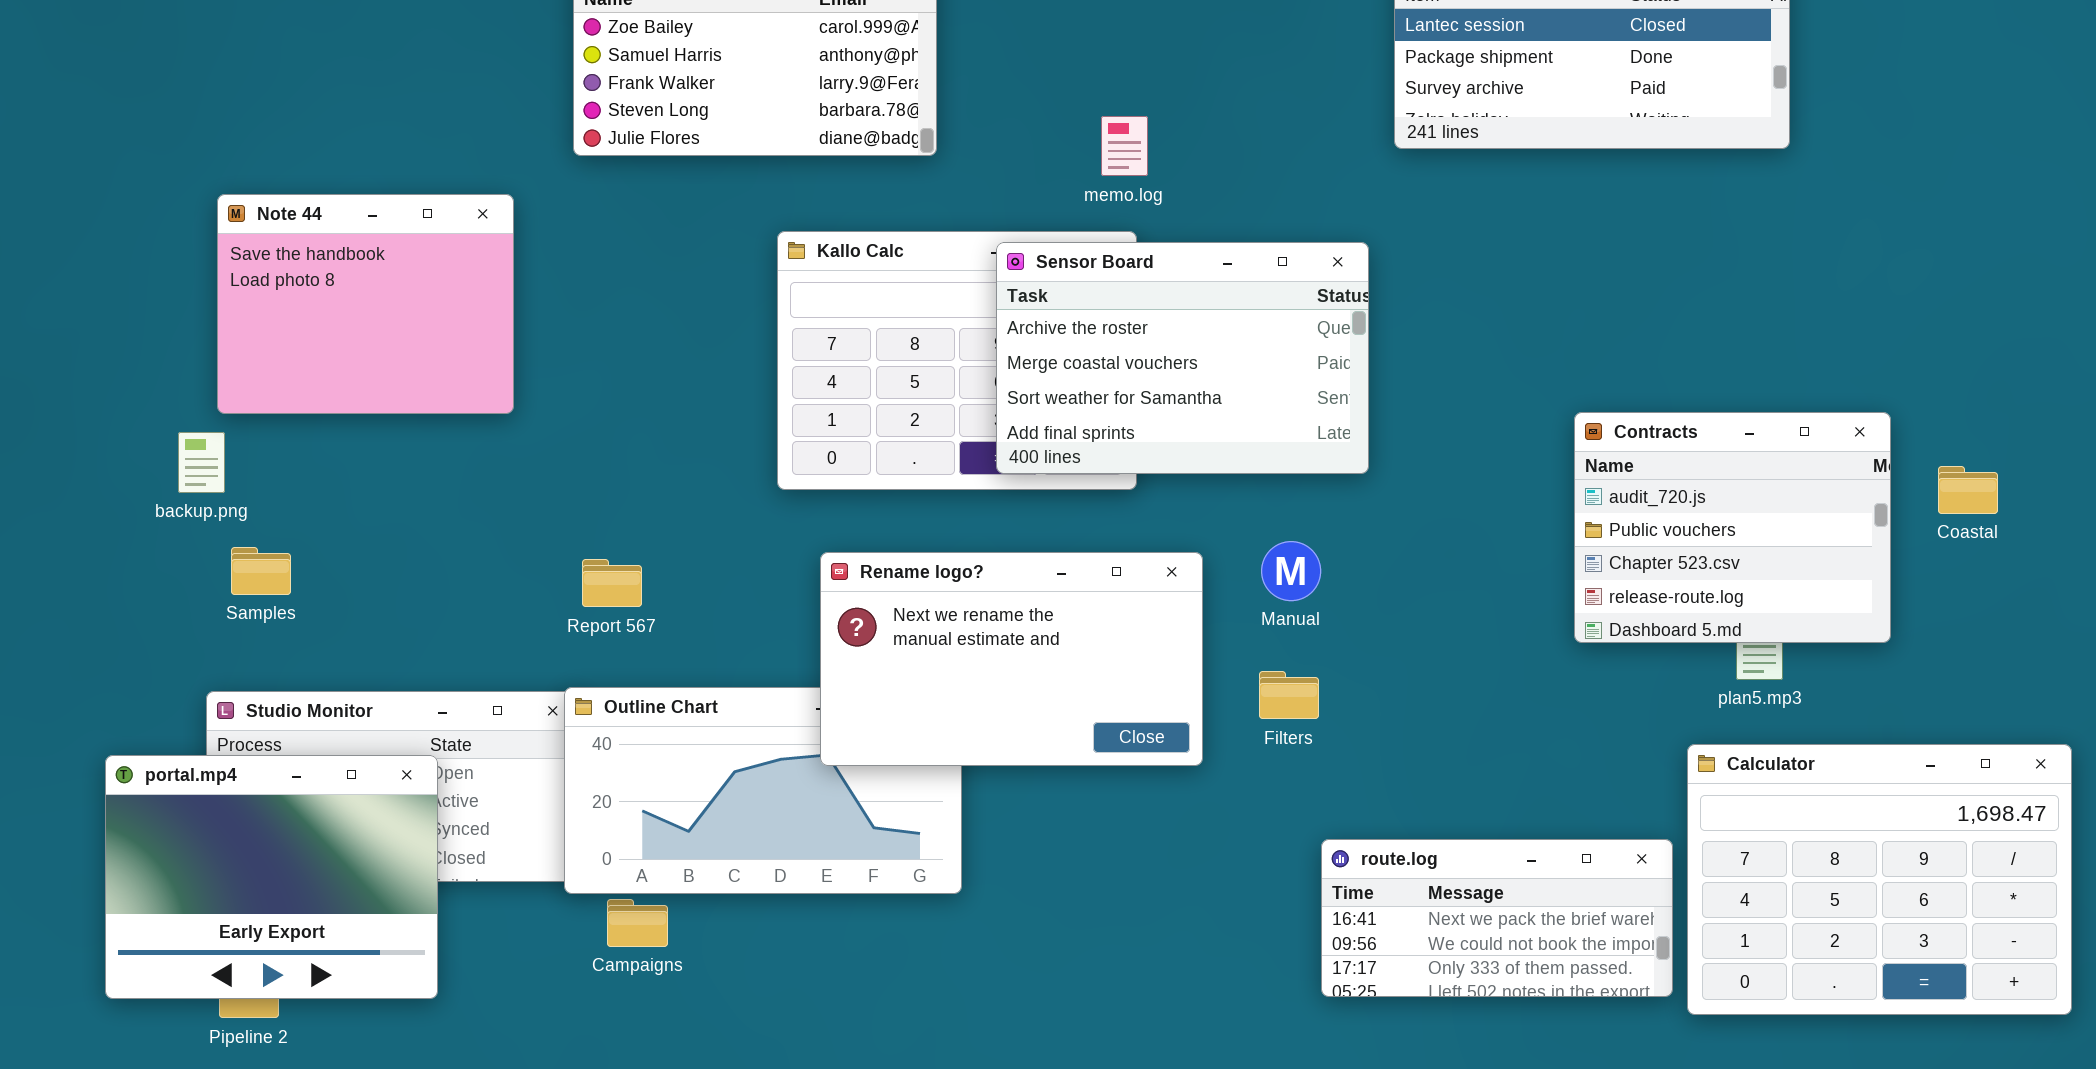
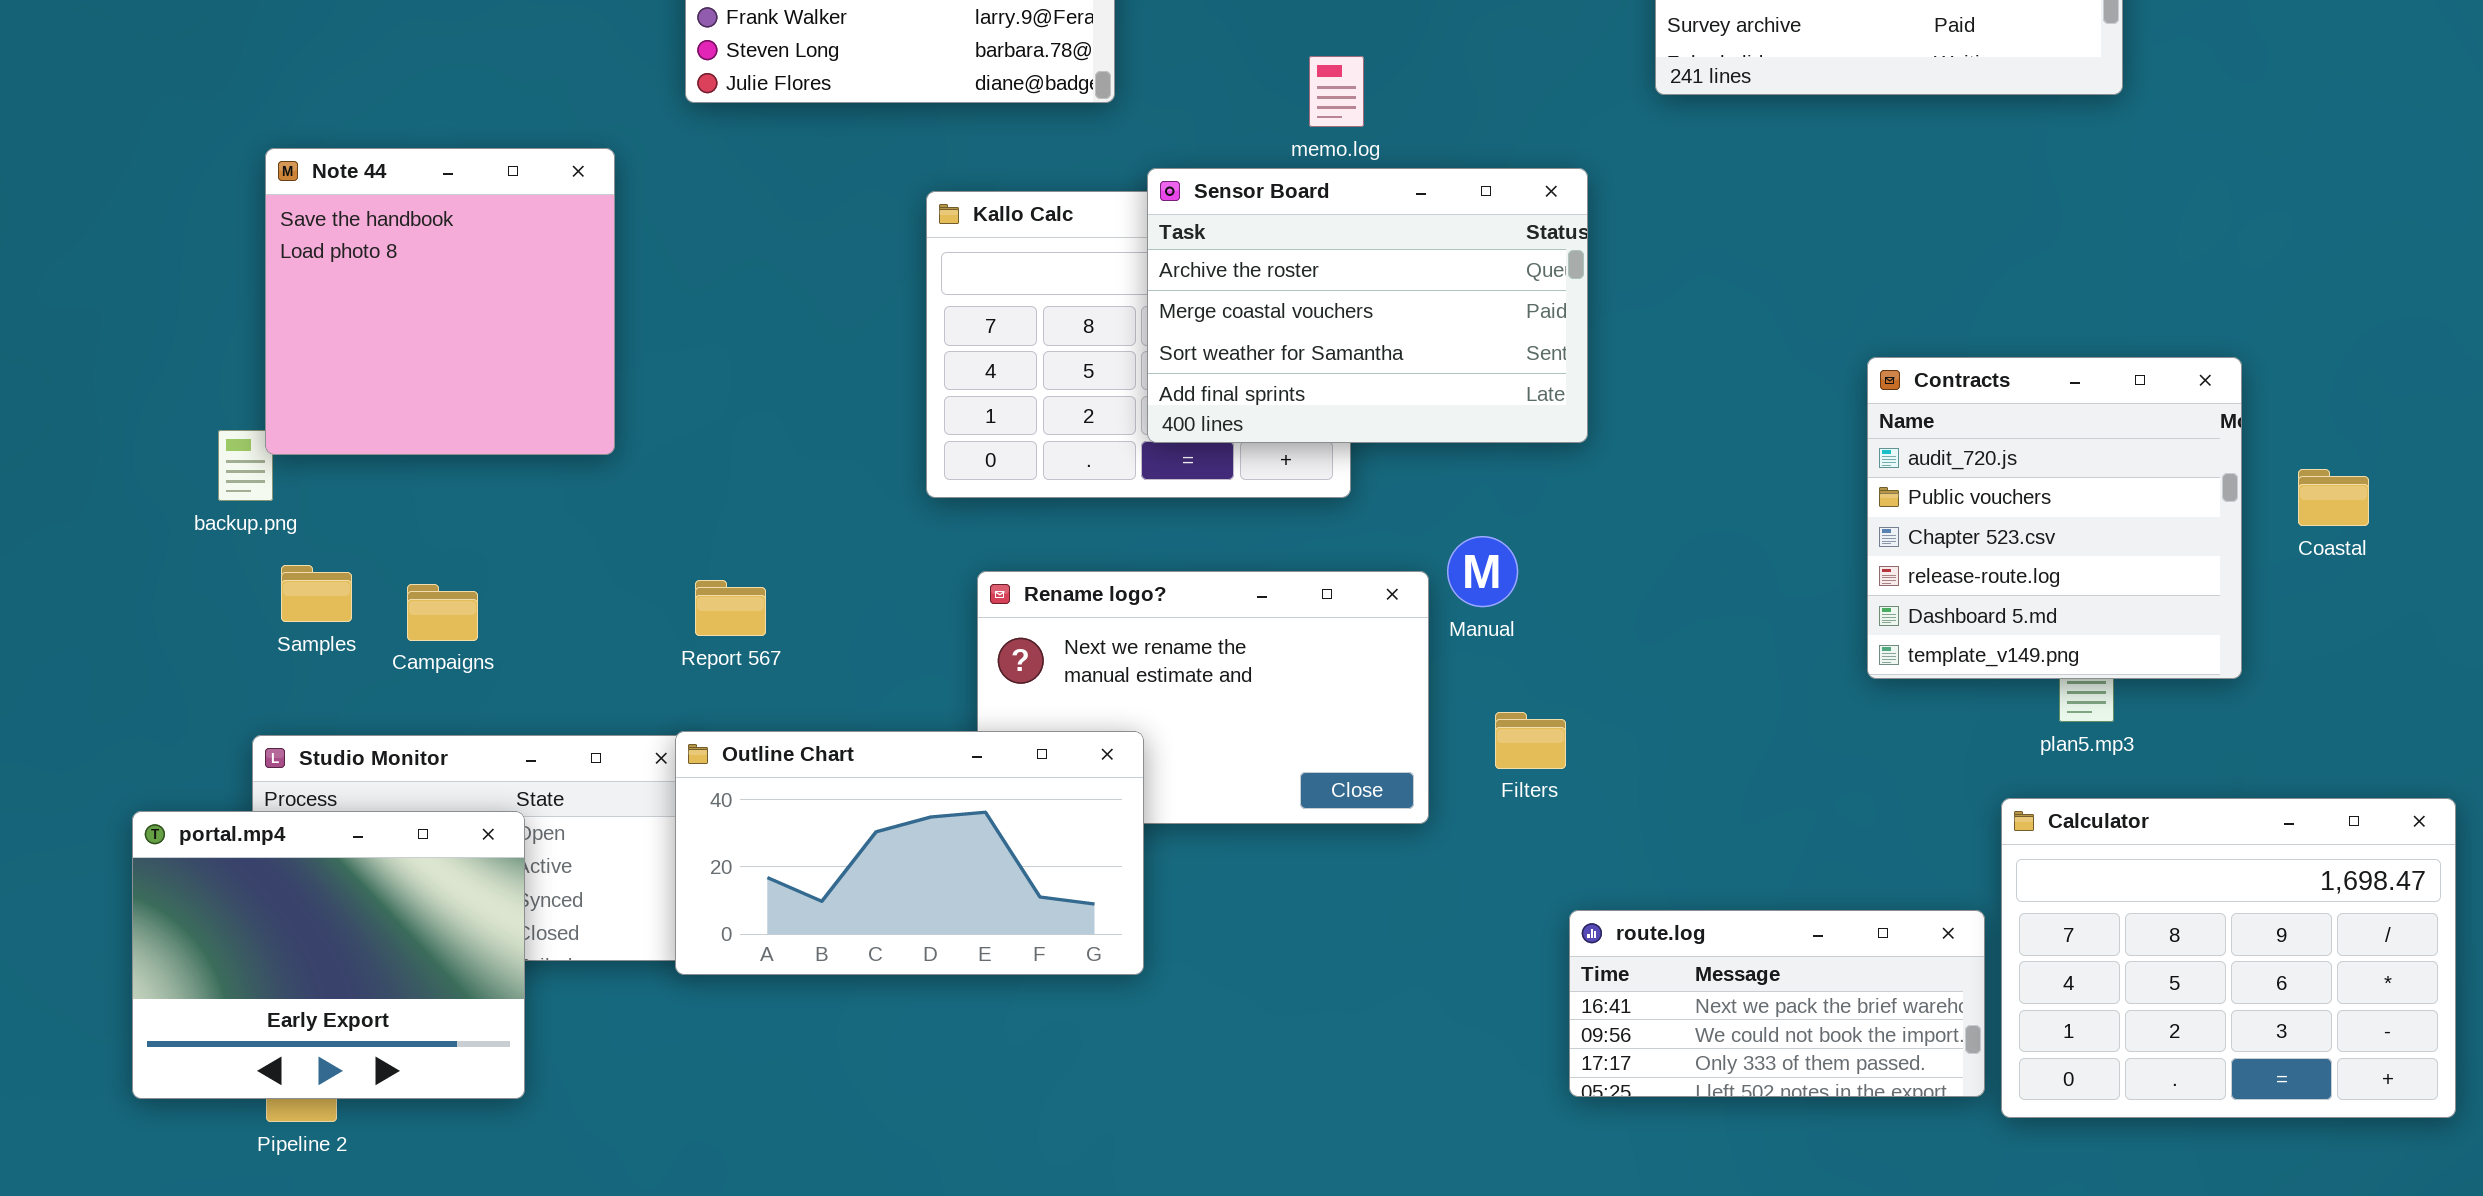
Note 44: [217,194,514,414] -> [265,148,615,455], resized
Sensor Board: [996,242,1369,474] -> [1147,168,1588,443], moved
Contracts: [1574,412,1891,643] -> [1867,357,2242,679], resized
Manual: [1261,541,1321,601] -> [1447,536,1518,607], moved
Outline Chart: [564,687,962,894] -> [675,731,1144,975], raised
Campaigns: [607,899,668,947] -> [407,584,478,641], moved

